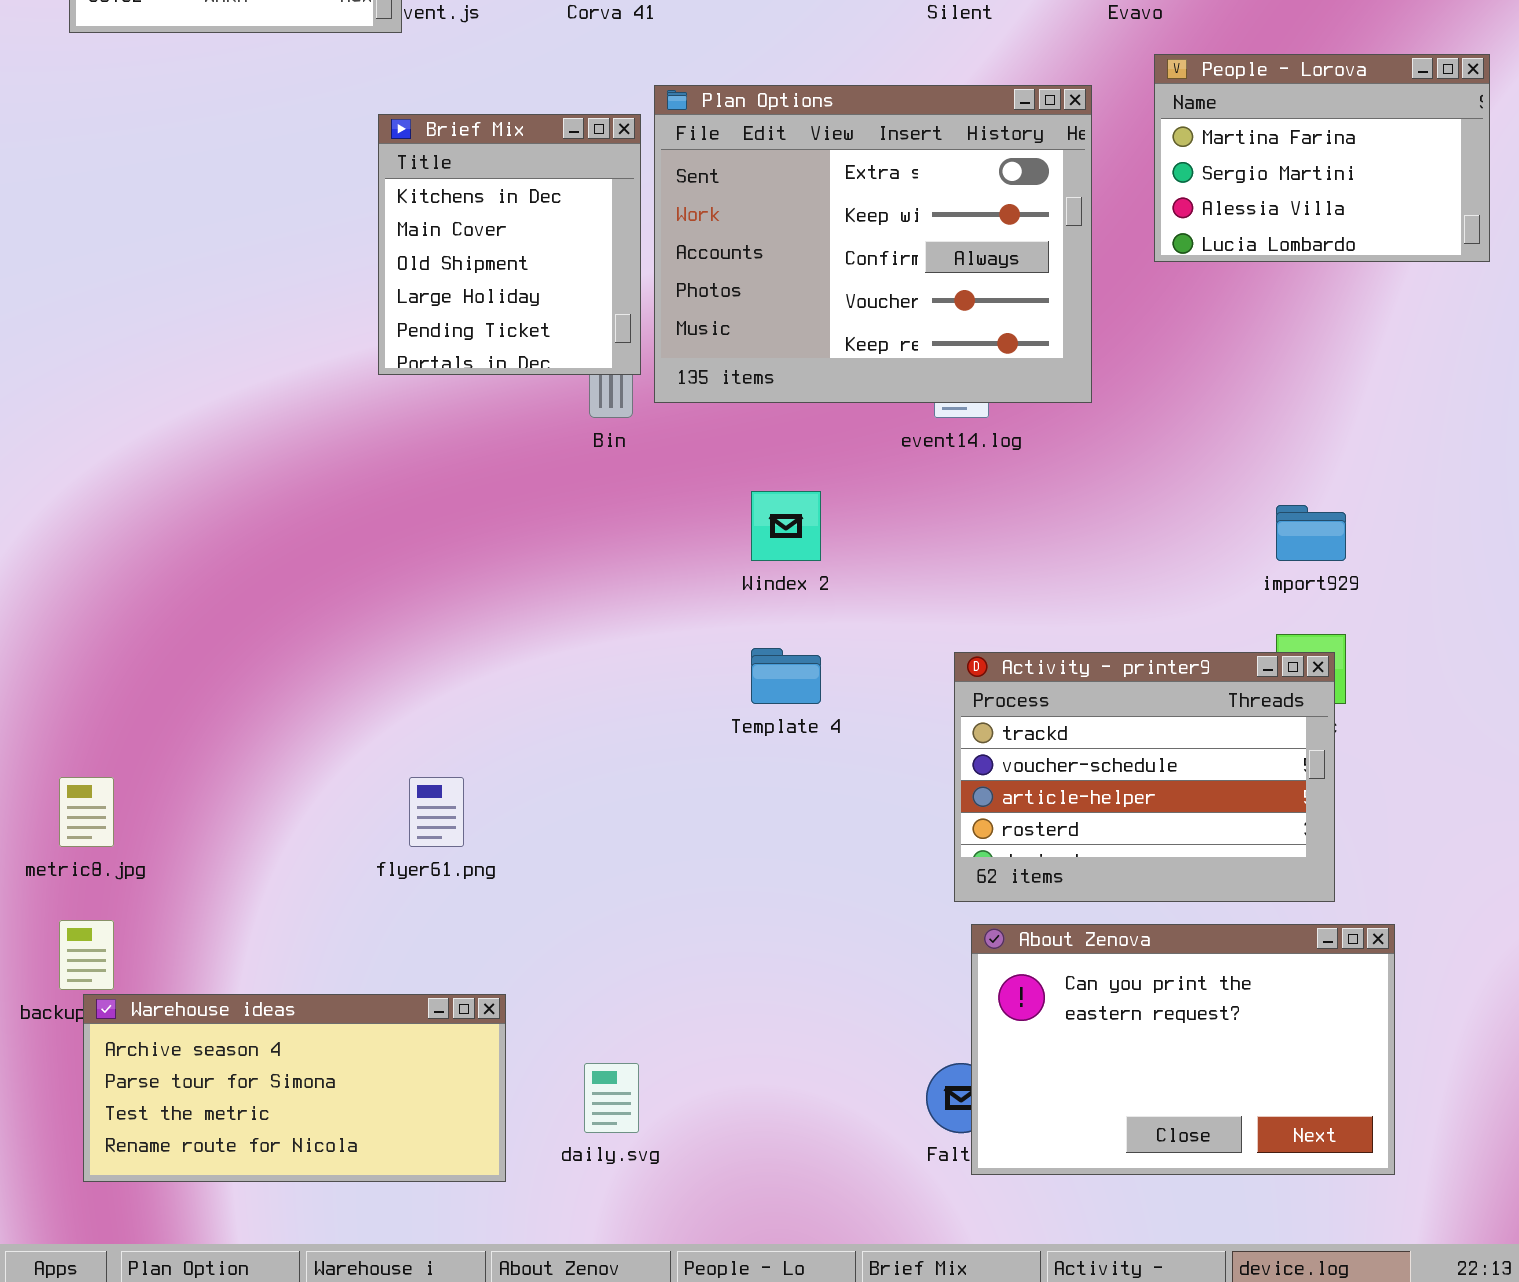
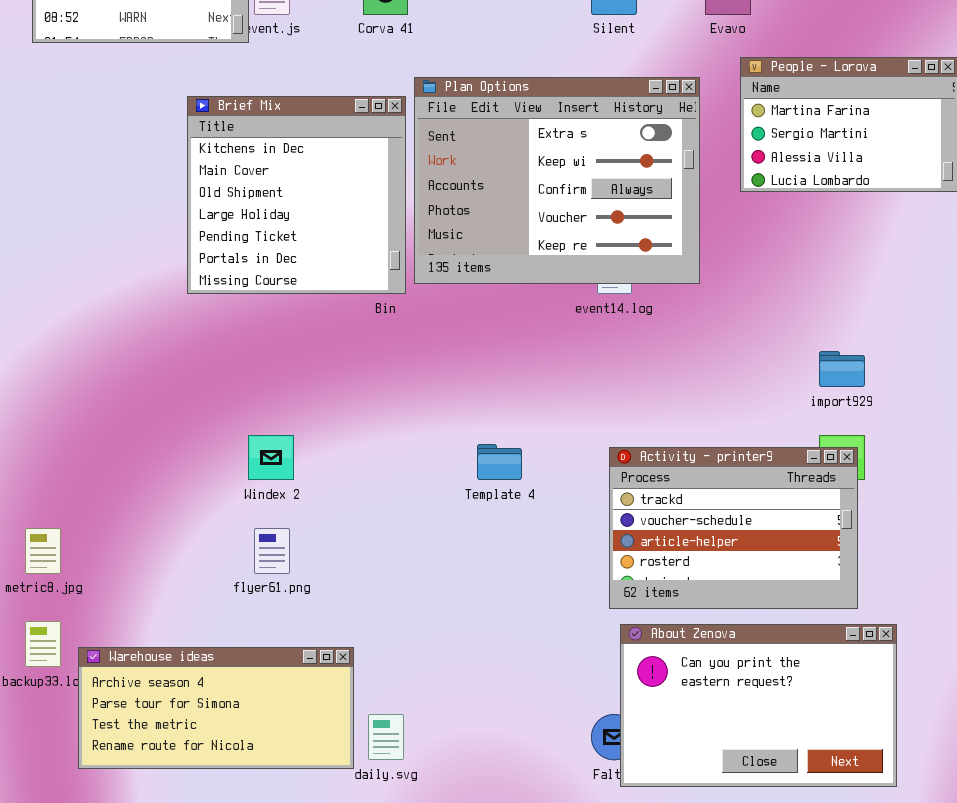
Brief Mix: [378,114,641,375] -> [187,96,406,294], resized
Windex 2: [751,491,821,561] -> [248,435,294,480], moved
Warehouse ideas: [83,994,506,1182] -> [78,647,354,769], moved

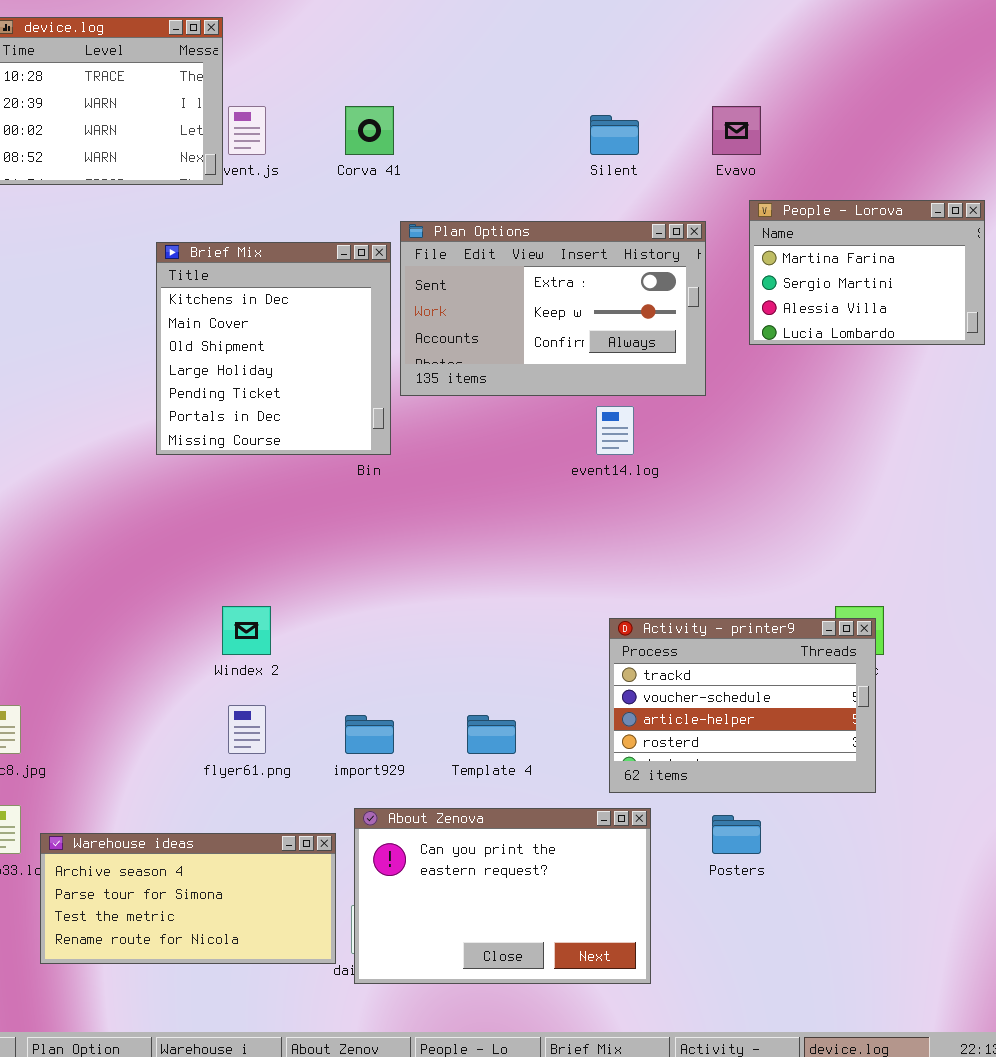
Plan Options: [414,77,700,284] -> [400,221,706,396], resized
import929: [819,351,865,387] -> [345,715,394,754], moved
Template 4: [477,444,522,480] -> [467,715,516,754], moved
About Zenova: [620,624,897,787] -> [354,808,651,984], moved

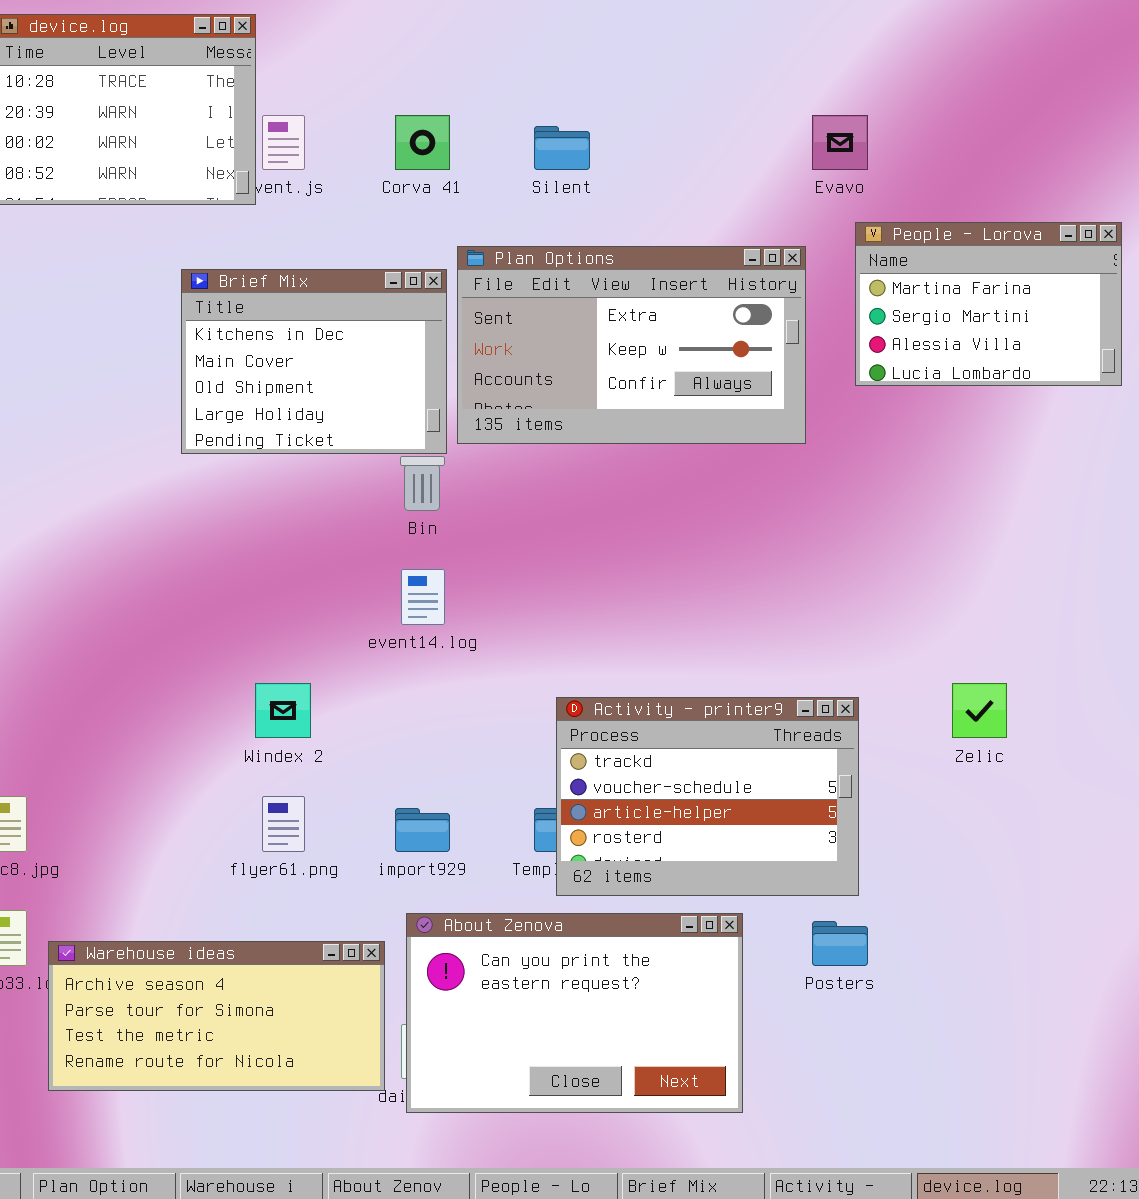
Silent: [590,115,639,155] -> [534,126,590,170], moved
Brief Mix: [156,242,391,455] -> [181,269,447,454], resized
event14.log: [596,406,634,455] -> [401,569,445,625], moved
Activity - printer9: [609,618,876,793] -> [556,697,859,896], moved

